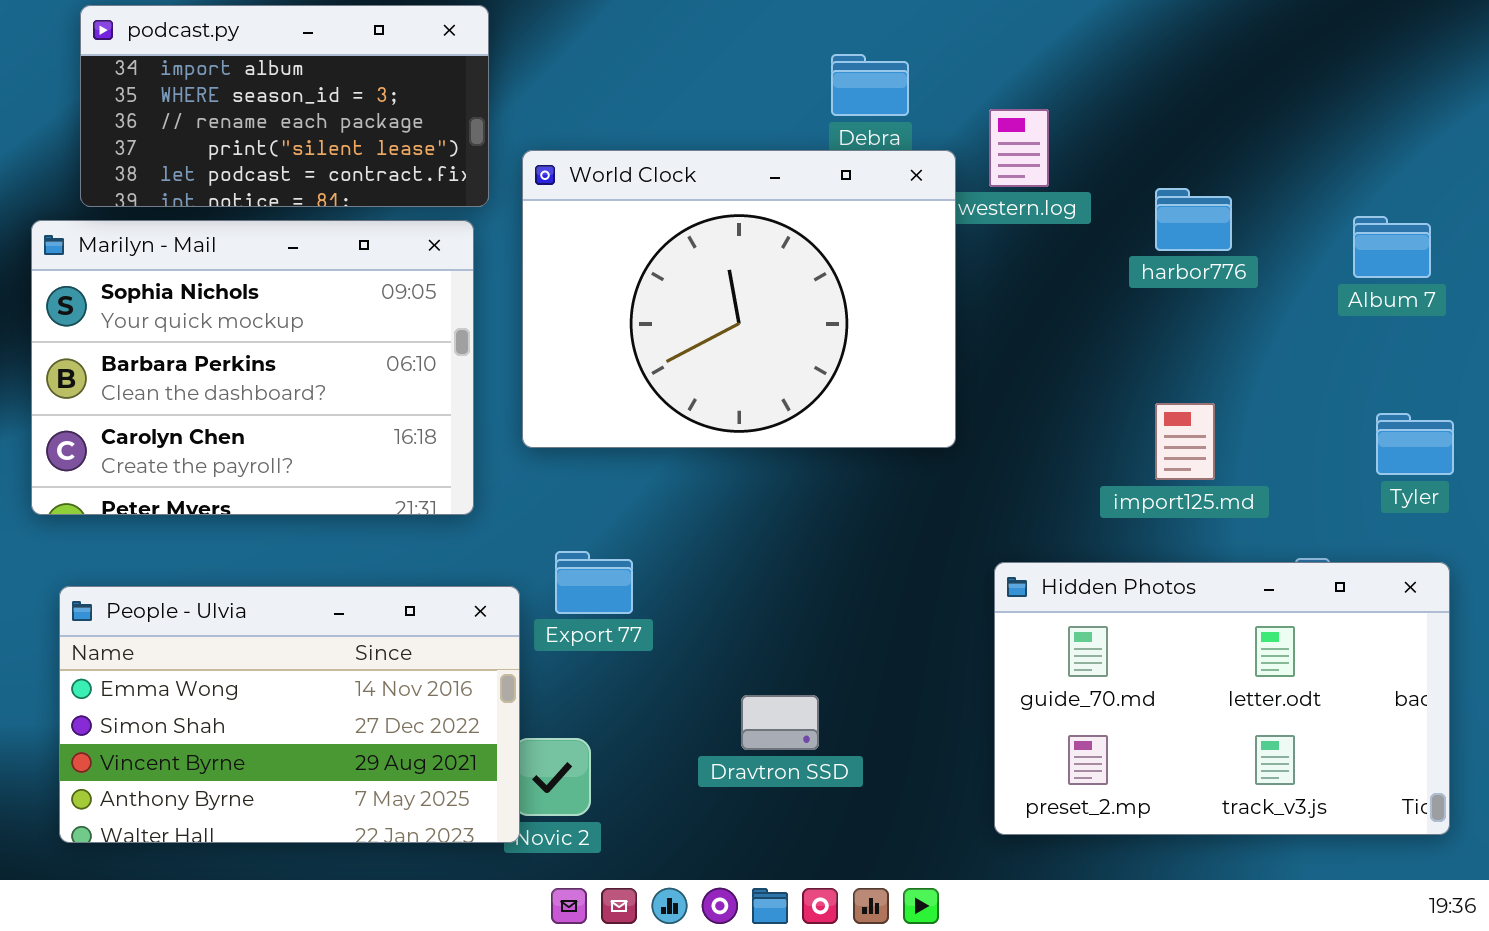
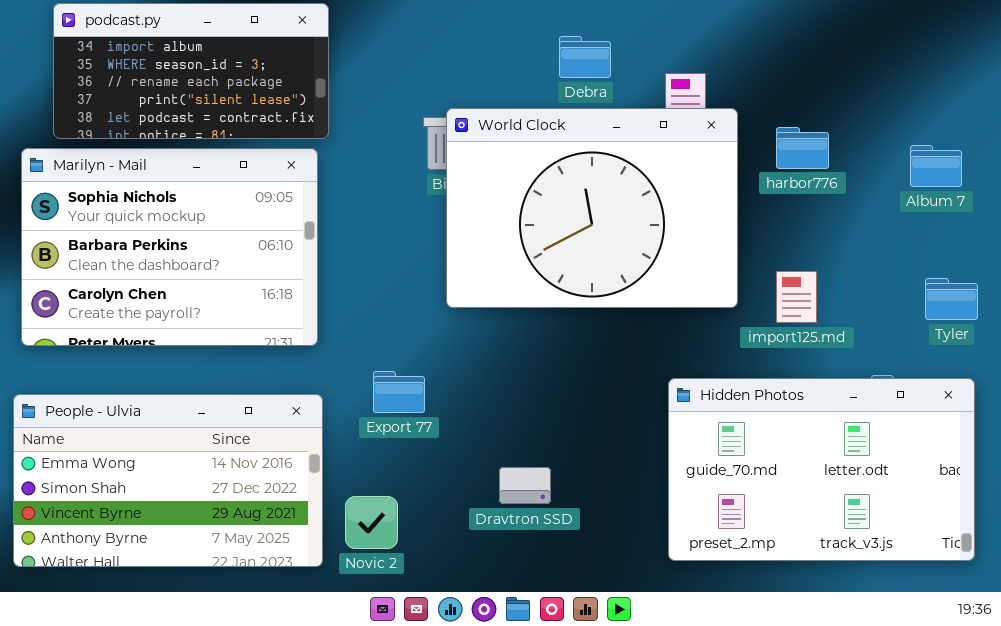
World Clock: [522,150,956,448] -> [446,108,738,308], moved
People - Ulvia: [59,586,520,843] -> [13,394,323,567], moved

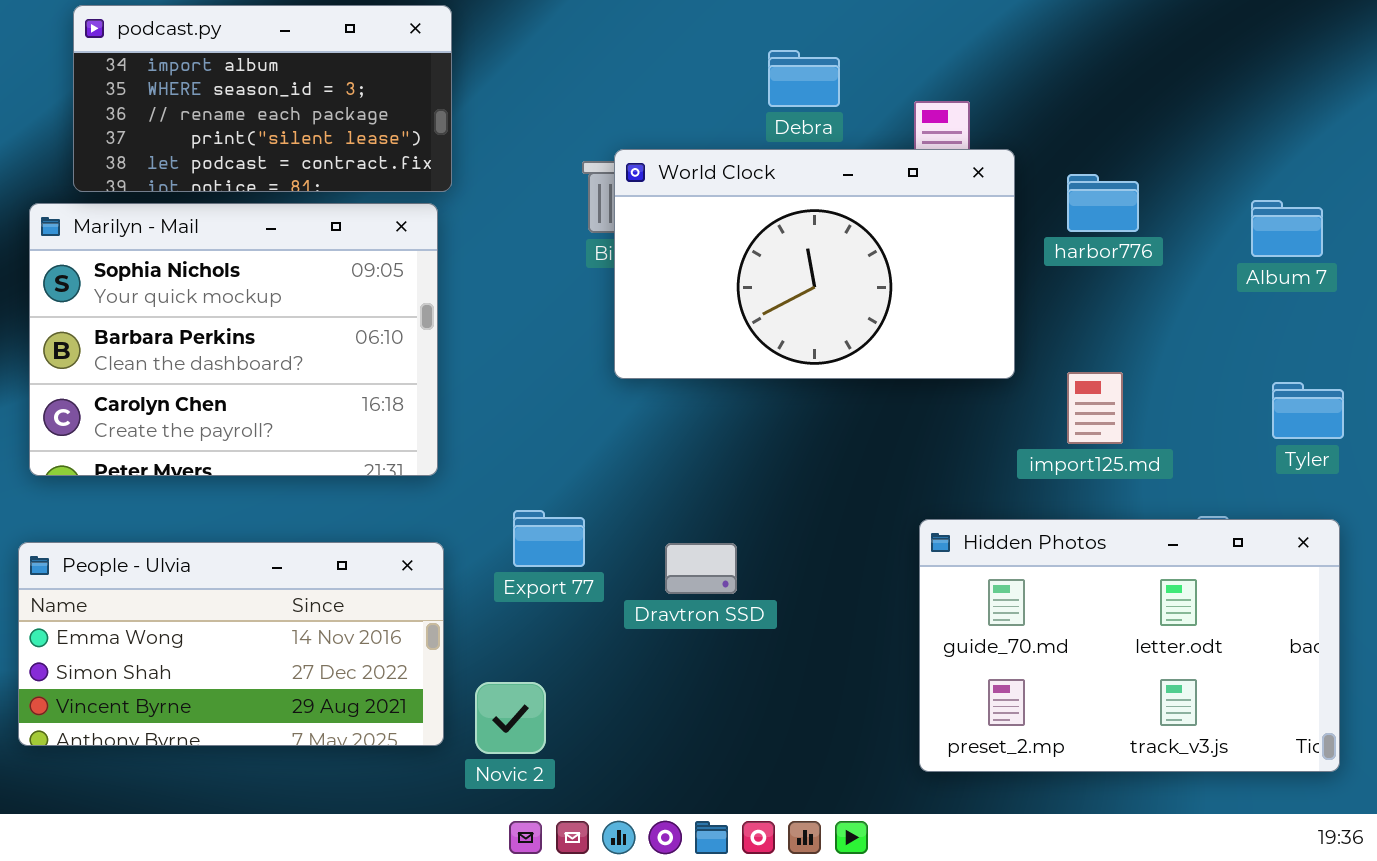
World Clock: [446,108,738,308] -> [614,149,1015,379], resized
People - Ulvia: [13,394,323,567] -> [18,542,444,746], resized
Dravtron SSD: [499,467,551,504] -> [665,543,737,594], moved

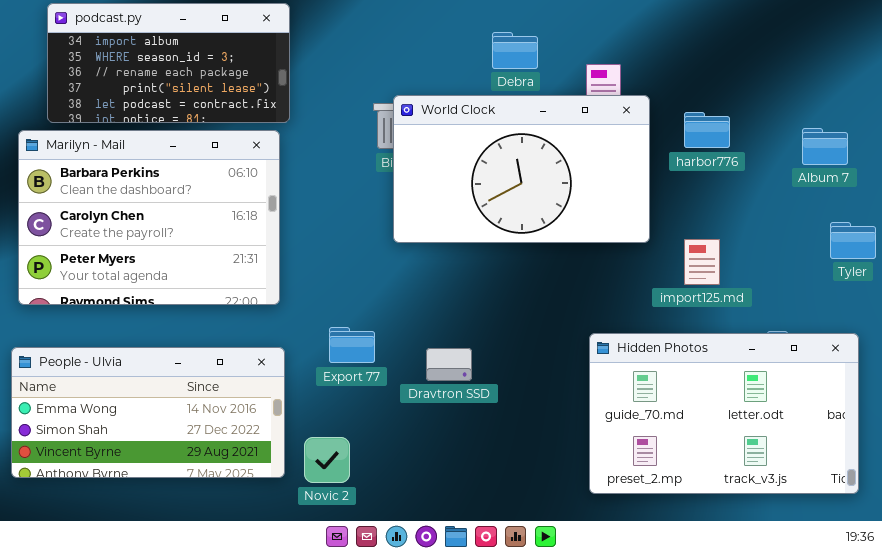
Marilyn - Mail: [29,203,438,476] -> [18,130,280,305], scrolled down 1 row
Tyler: [1272,382,1344,439] -> [830,222,876,259], moved

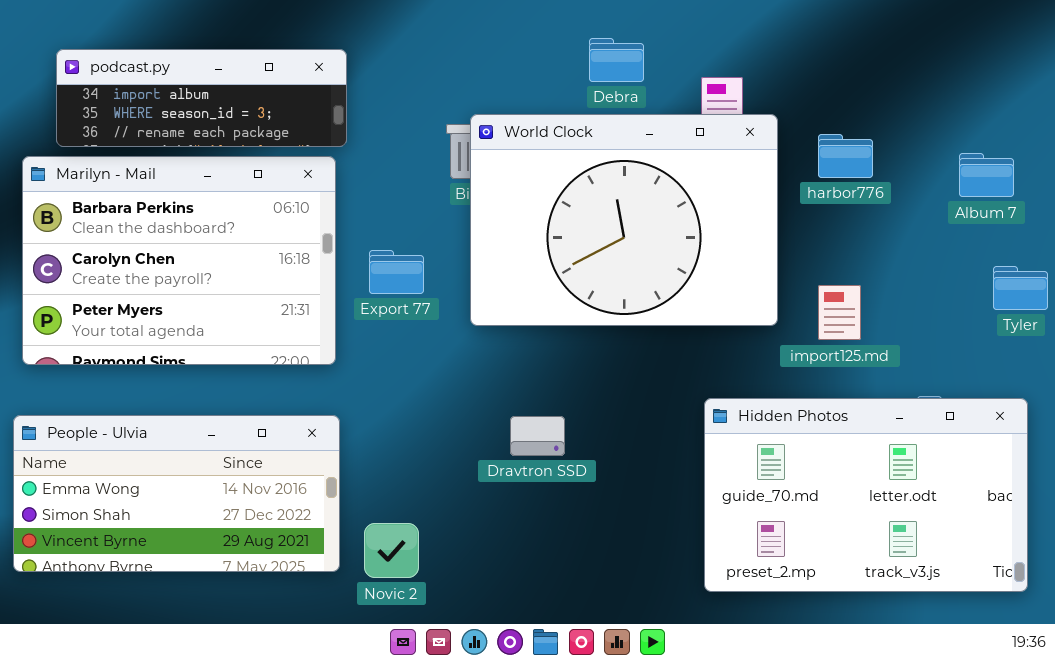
podcast.py: [47,3,290,123] -> [56,49,347,147], resized
World Clock: [393,95,650,243] -> [470,114,778,326], resized
Export 77: [329,327,375,363] -> [369,250,424,294], moved

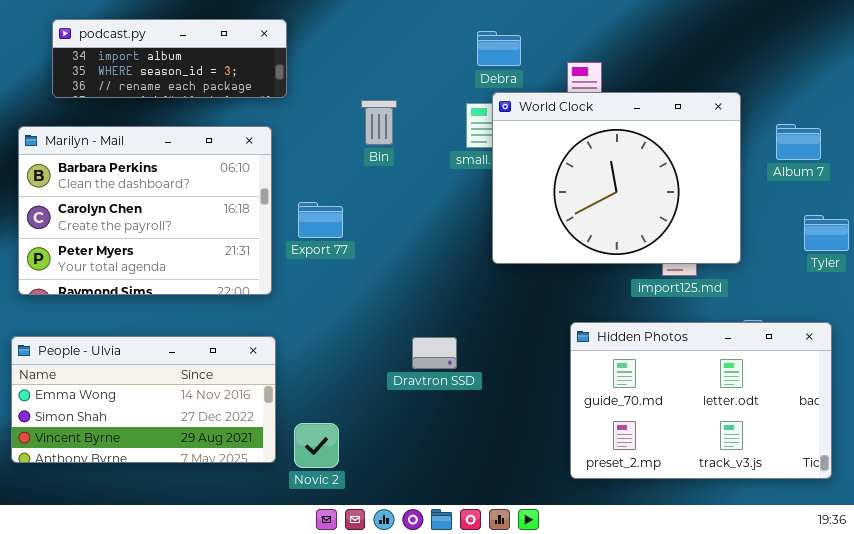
podcast.py: [56,49,347,147] -> [52,19,287,98], moved
World Clock: [470,114,778,326] -> [492,92,741,264], moved

